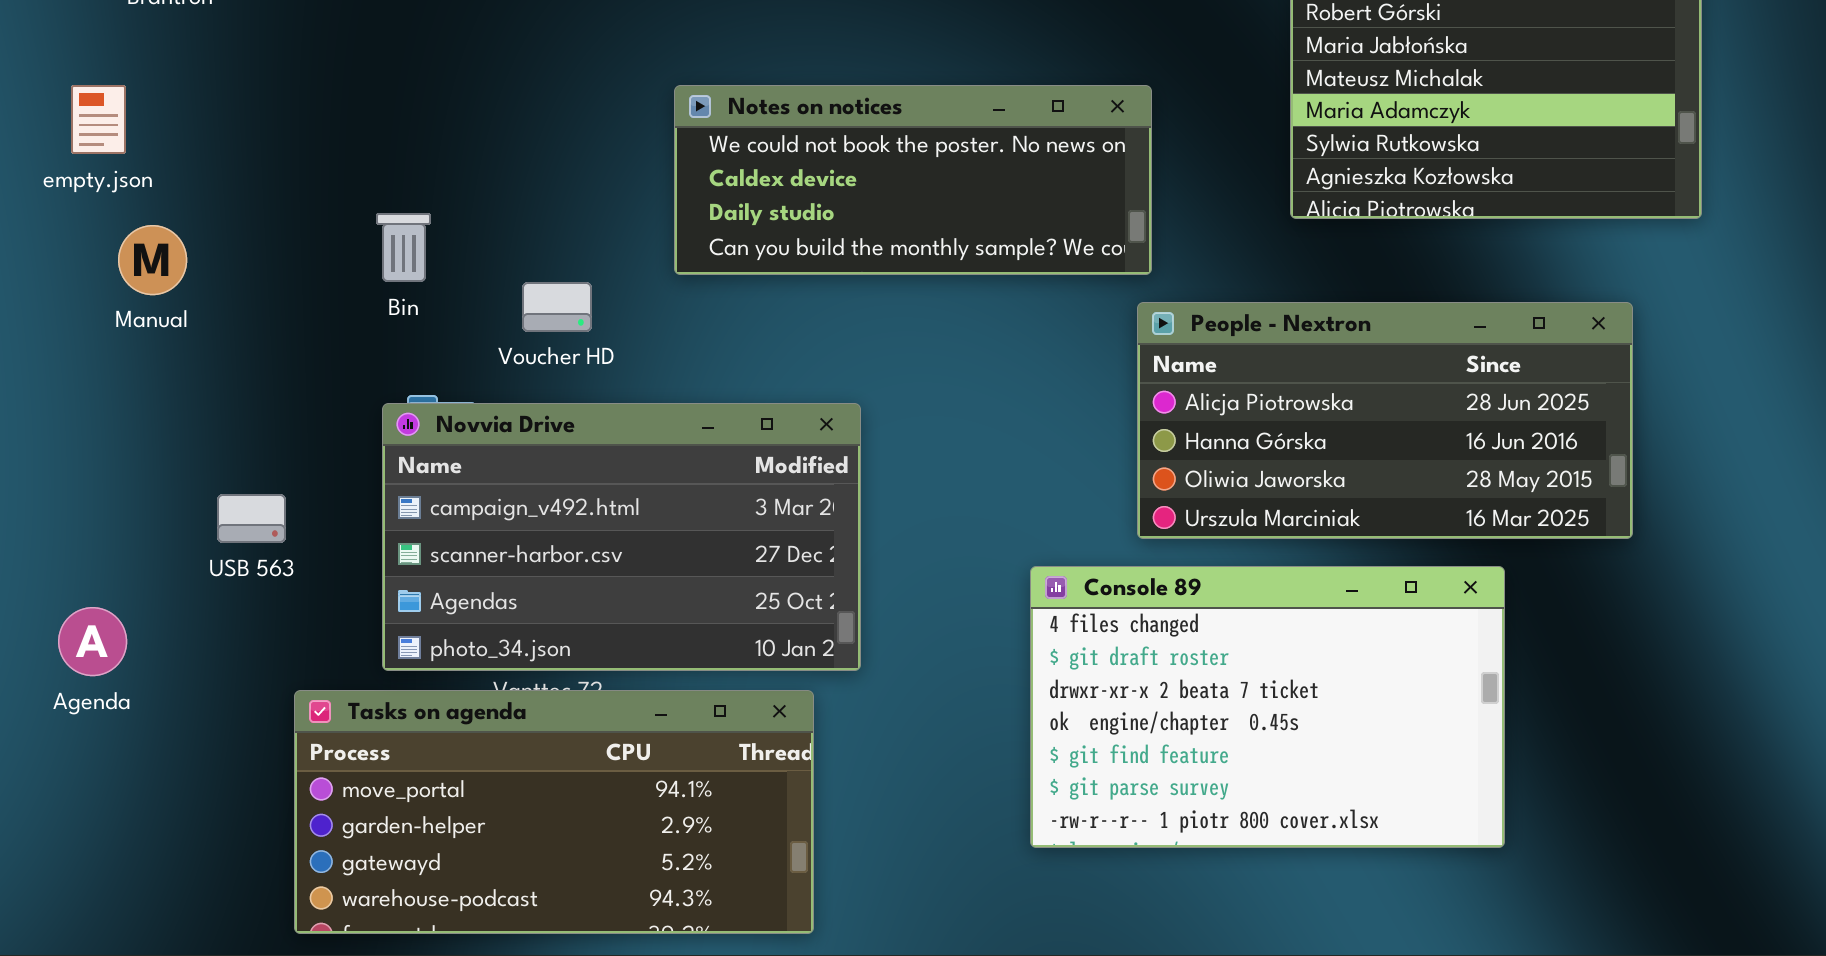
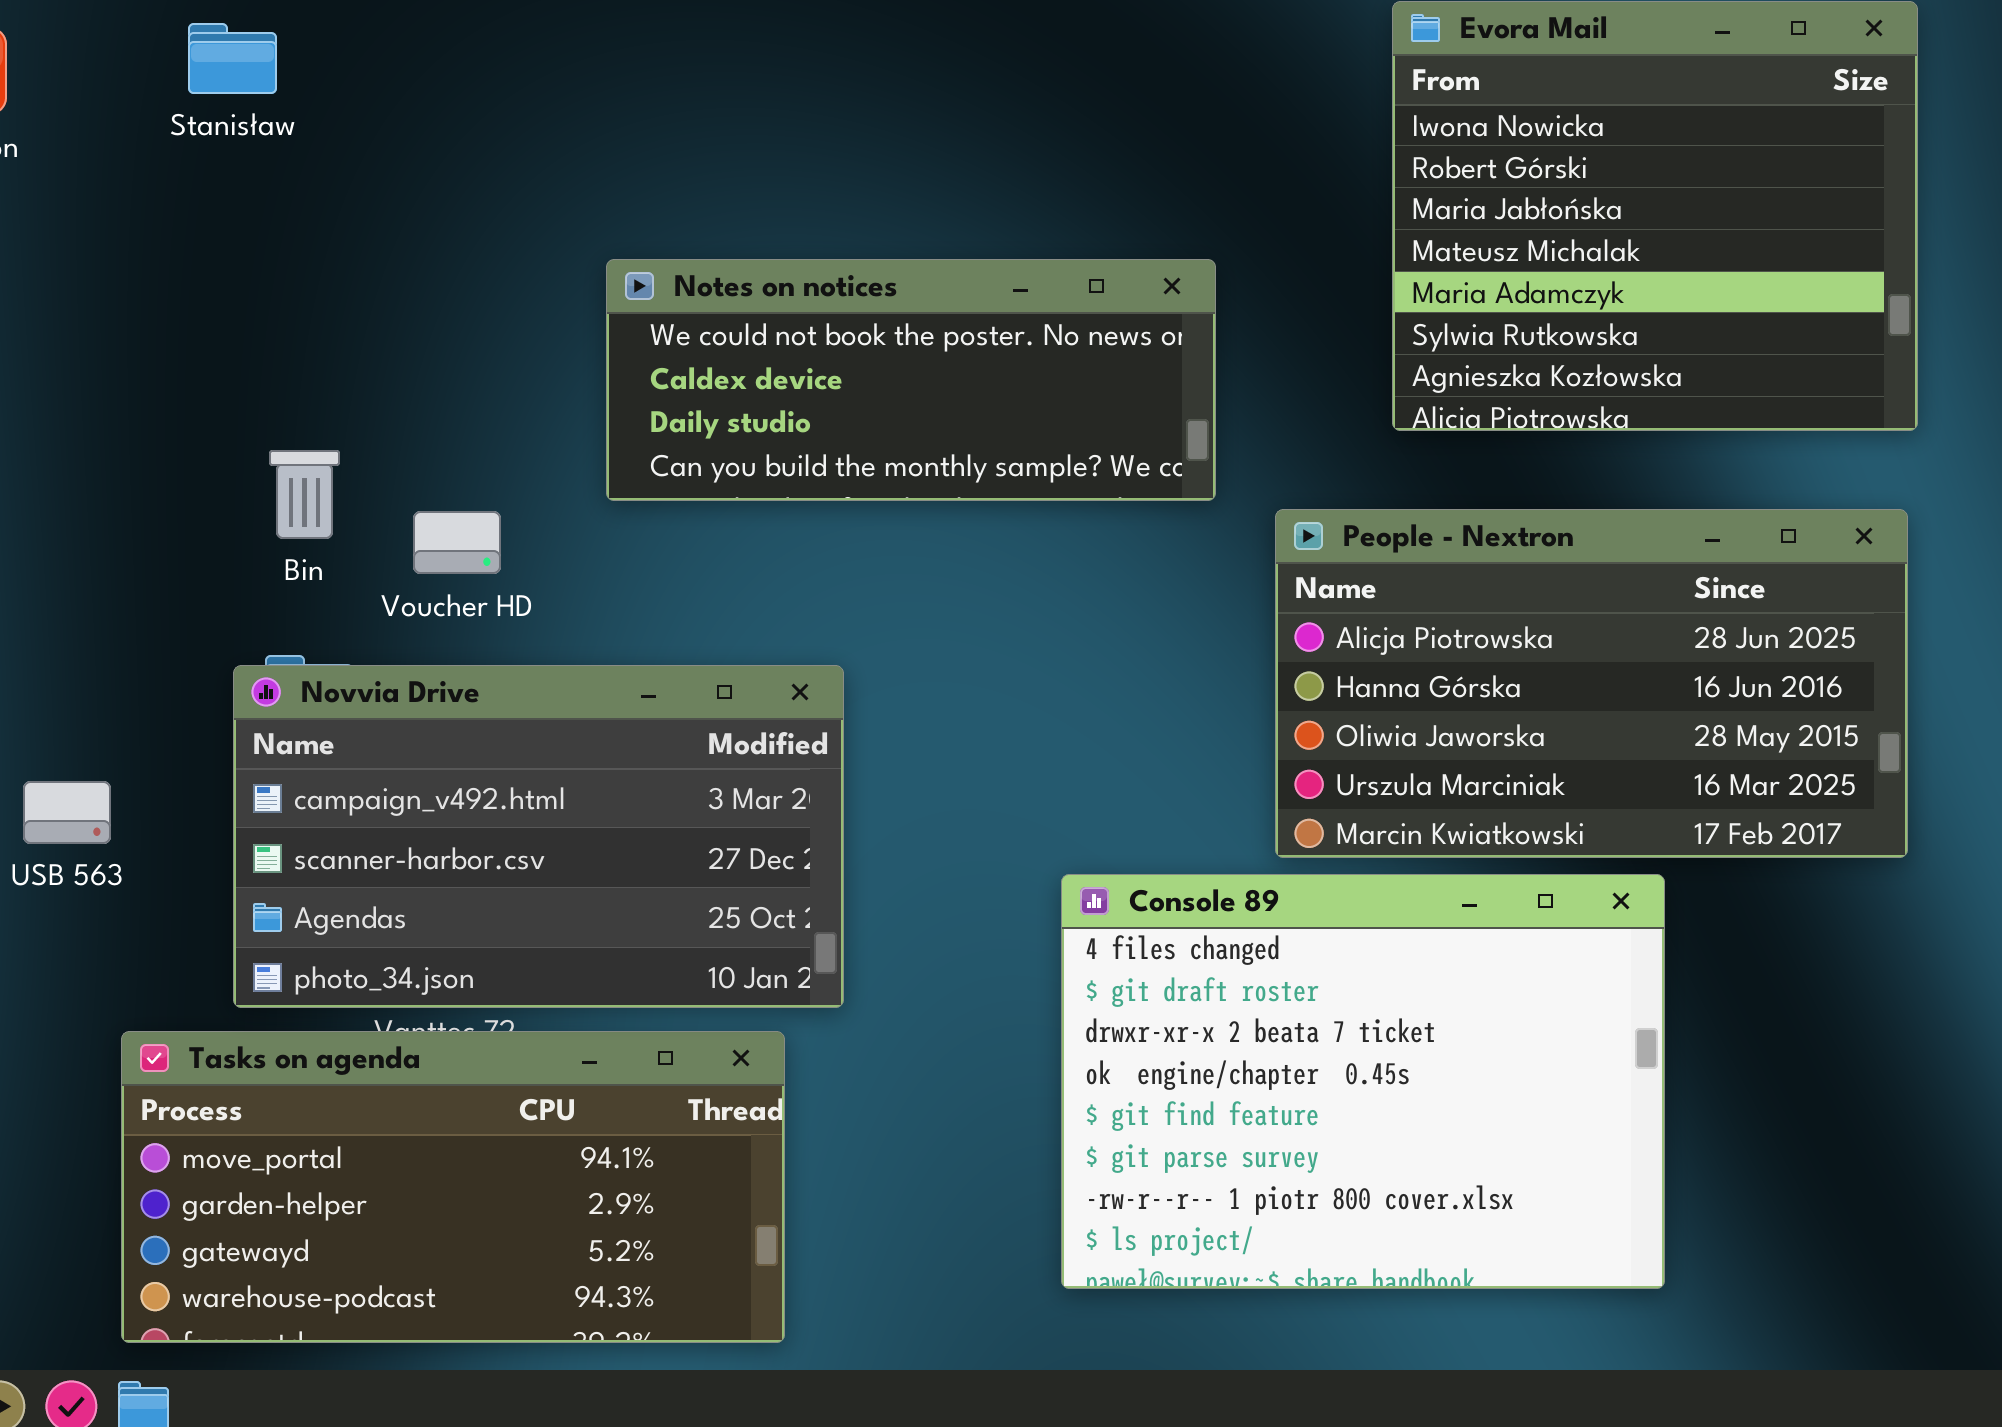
Bin: [376,213,431,282] -> [269,450,340,539], moved
People - Nextron: [1137,302,1633,539] -> [1275,509,1908,858], moved, resized
Console 89: [1030,566,1505,848] -> [1061,874,1665,1289], resized

